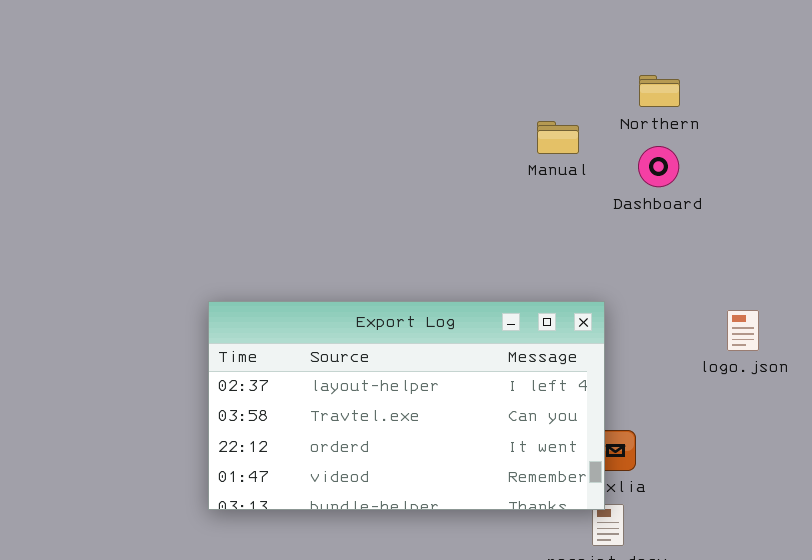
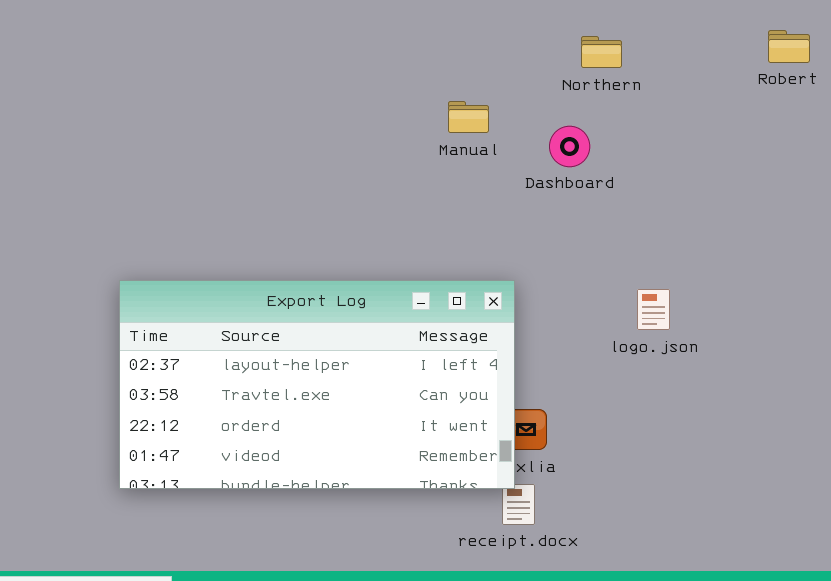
Northern: [639,75,680,107] -> [581,36,622,68], moved

